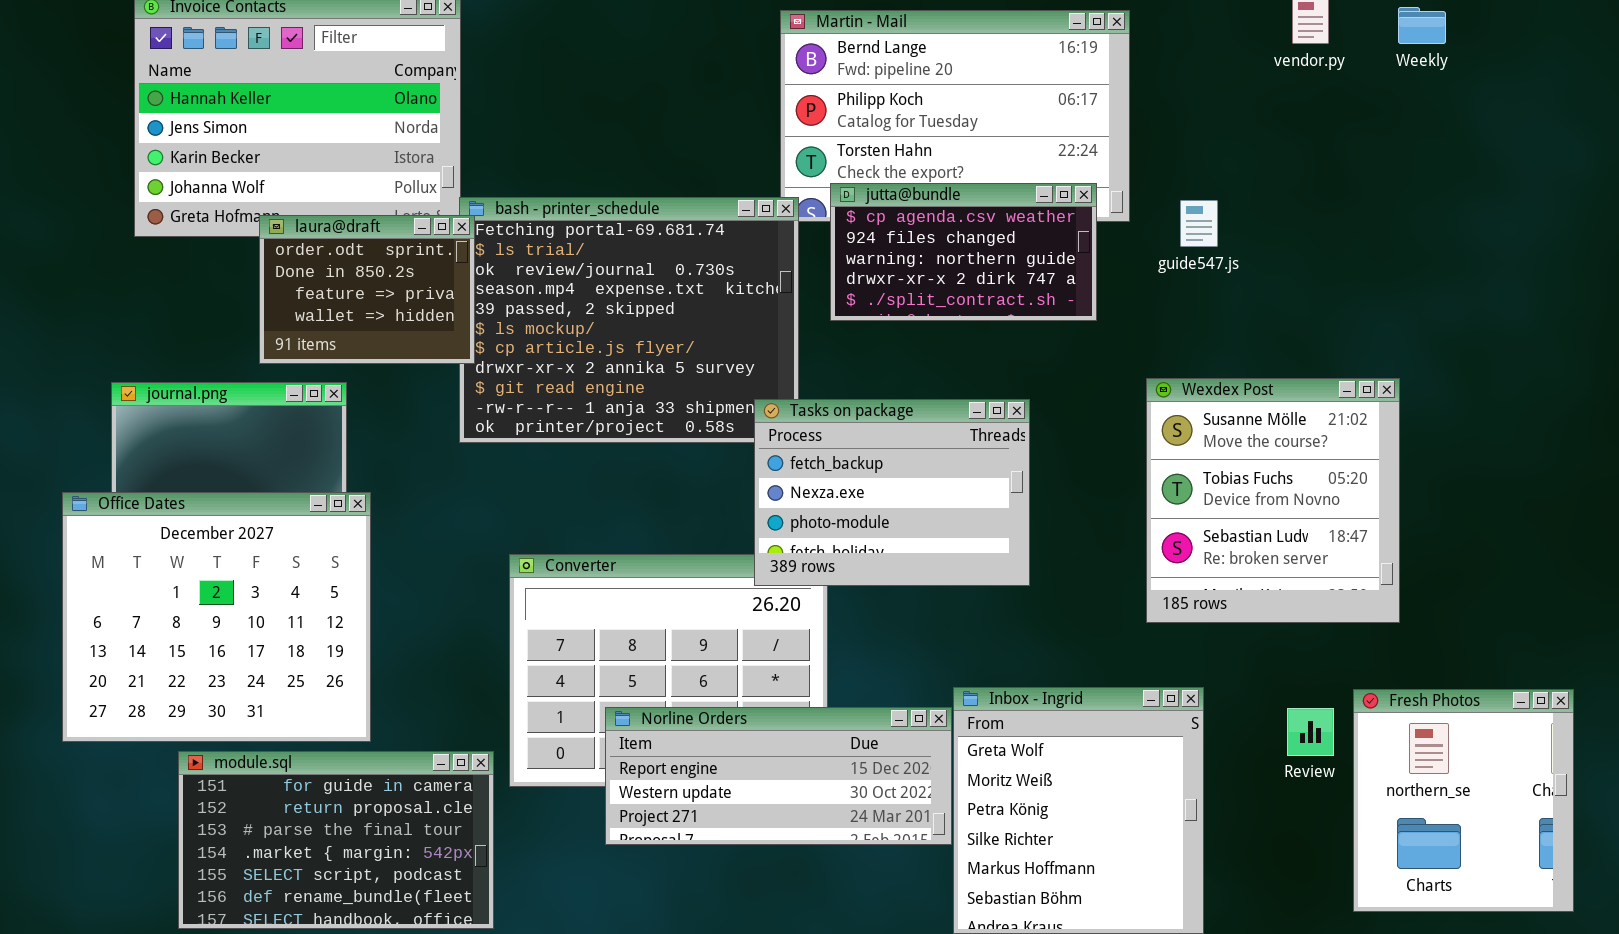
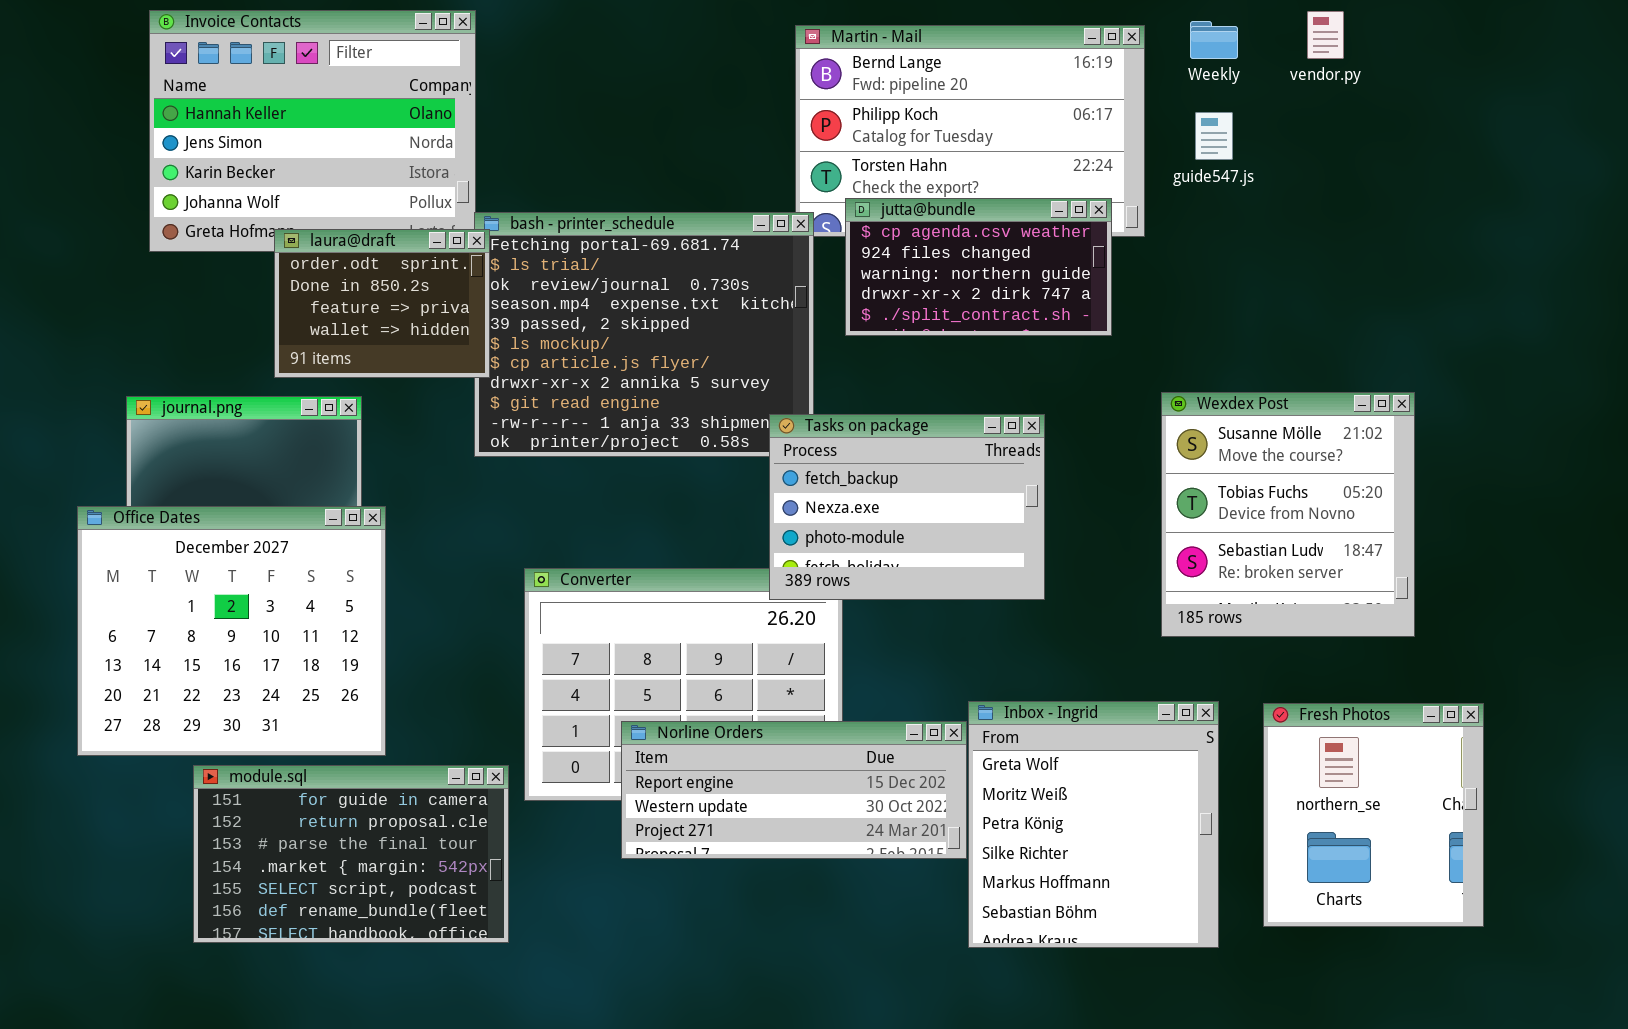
Weekly: [1398,7,1446,44] -> [1190,21,1238,59], moved
guide547.js: [1180,200,1218,247] -> [1195,112,1233,160], moved
Fresh Photos: [1353,689,1574,912] -> [1263,703,1484,927], moved

